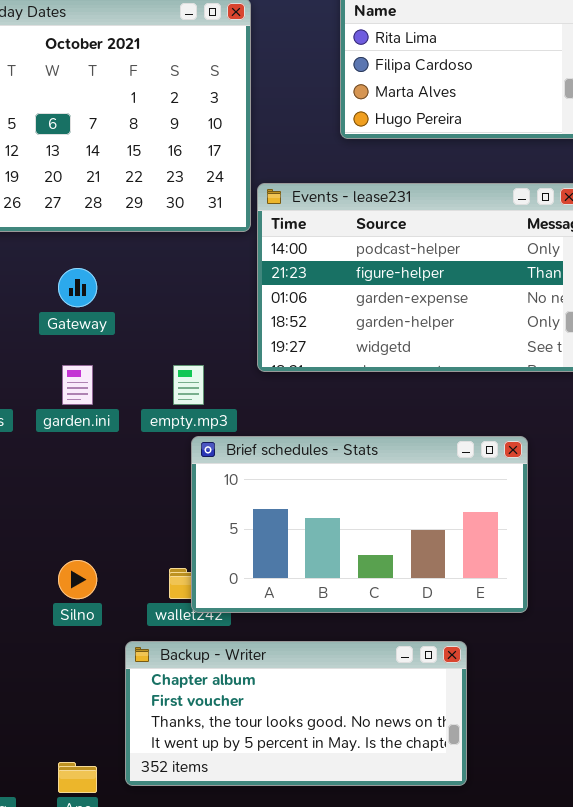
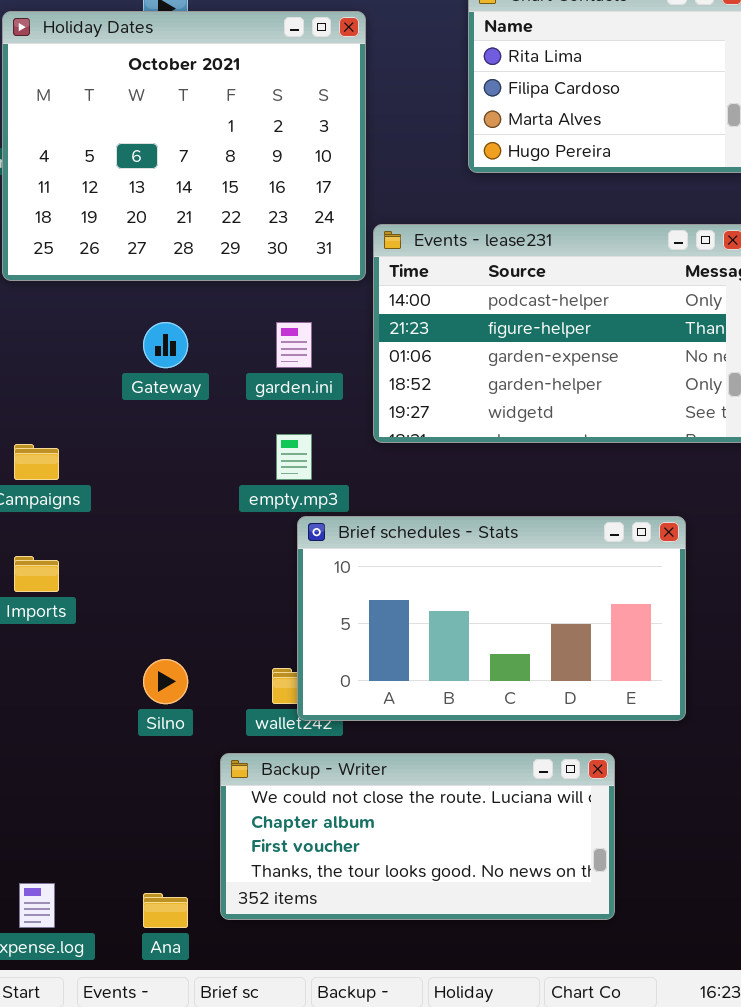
garden.ini: [62,365,93,405] -> [276,322,312,368], moved
Backup - Writer: [125,641,467,786] -> [220,753,615,920], scrolled up 1 row

